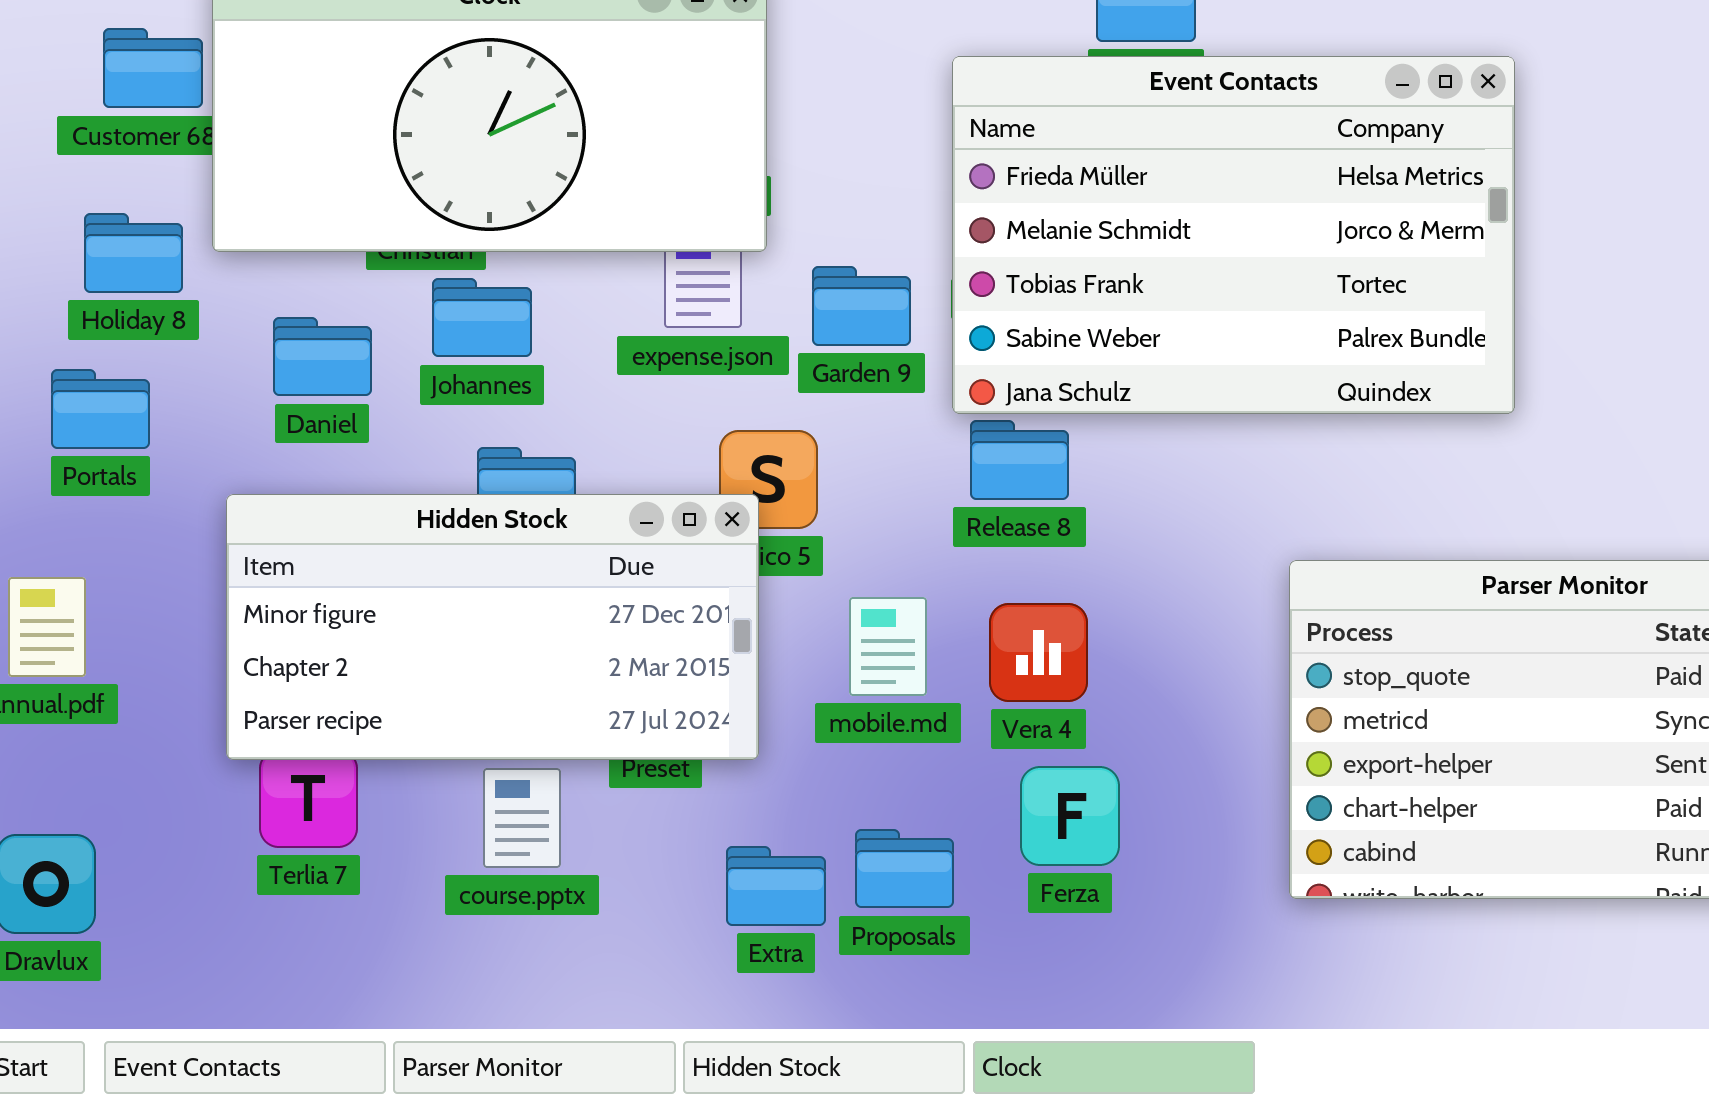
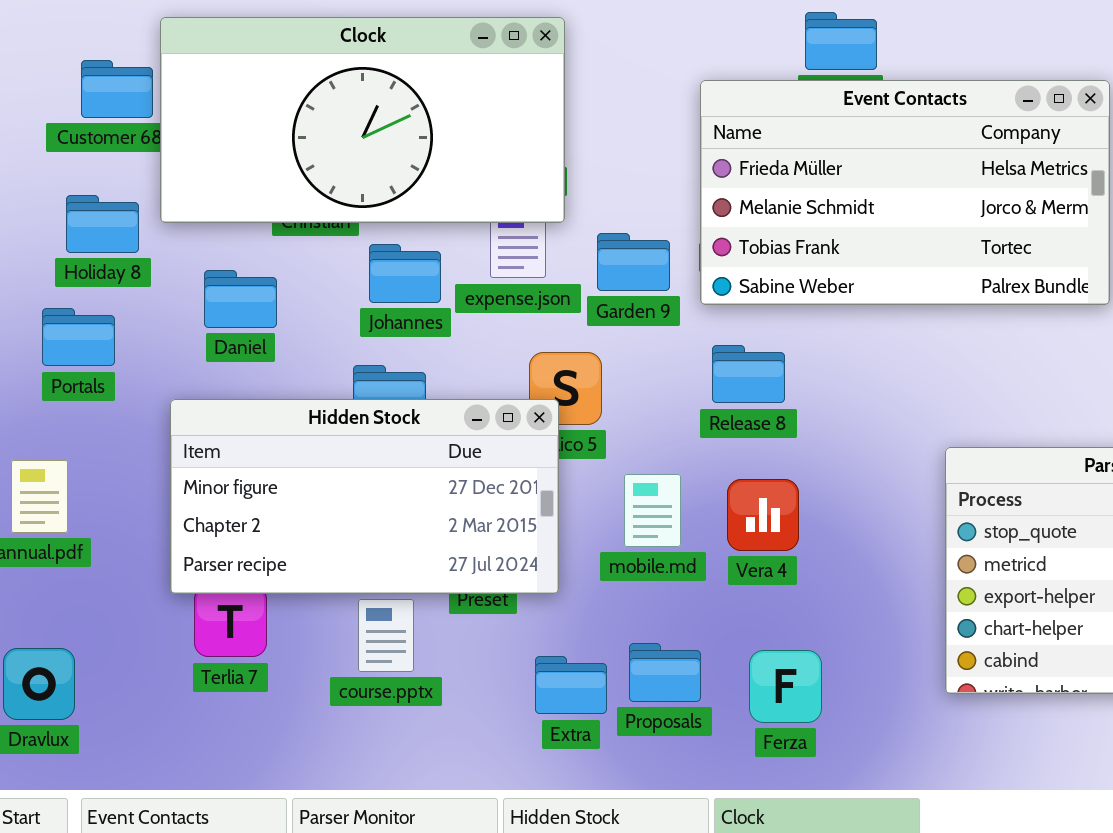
Event Contacts: [952,56,1515,414] -> [700,80,1110,305], resized
Johannes: [432,278,532,357] -> [369,244,441,303], moved
Ferza: [1020,766,1120,866] -> [749,650,822,723], moved

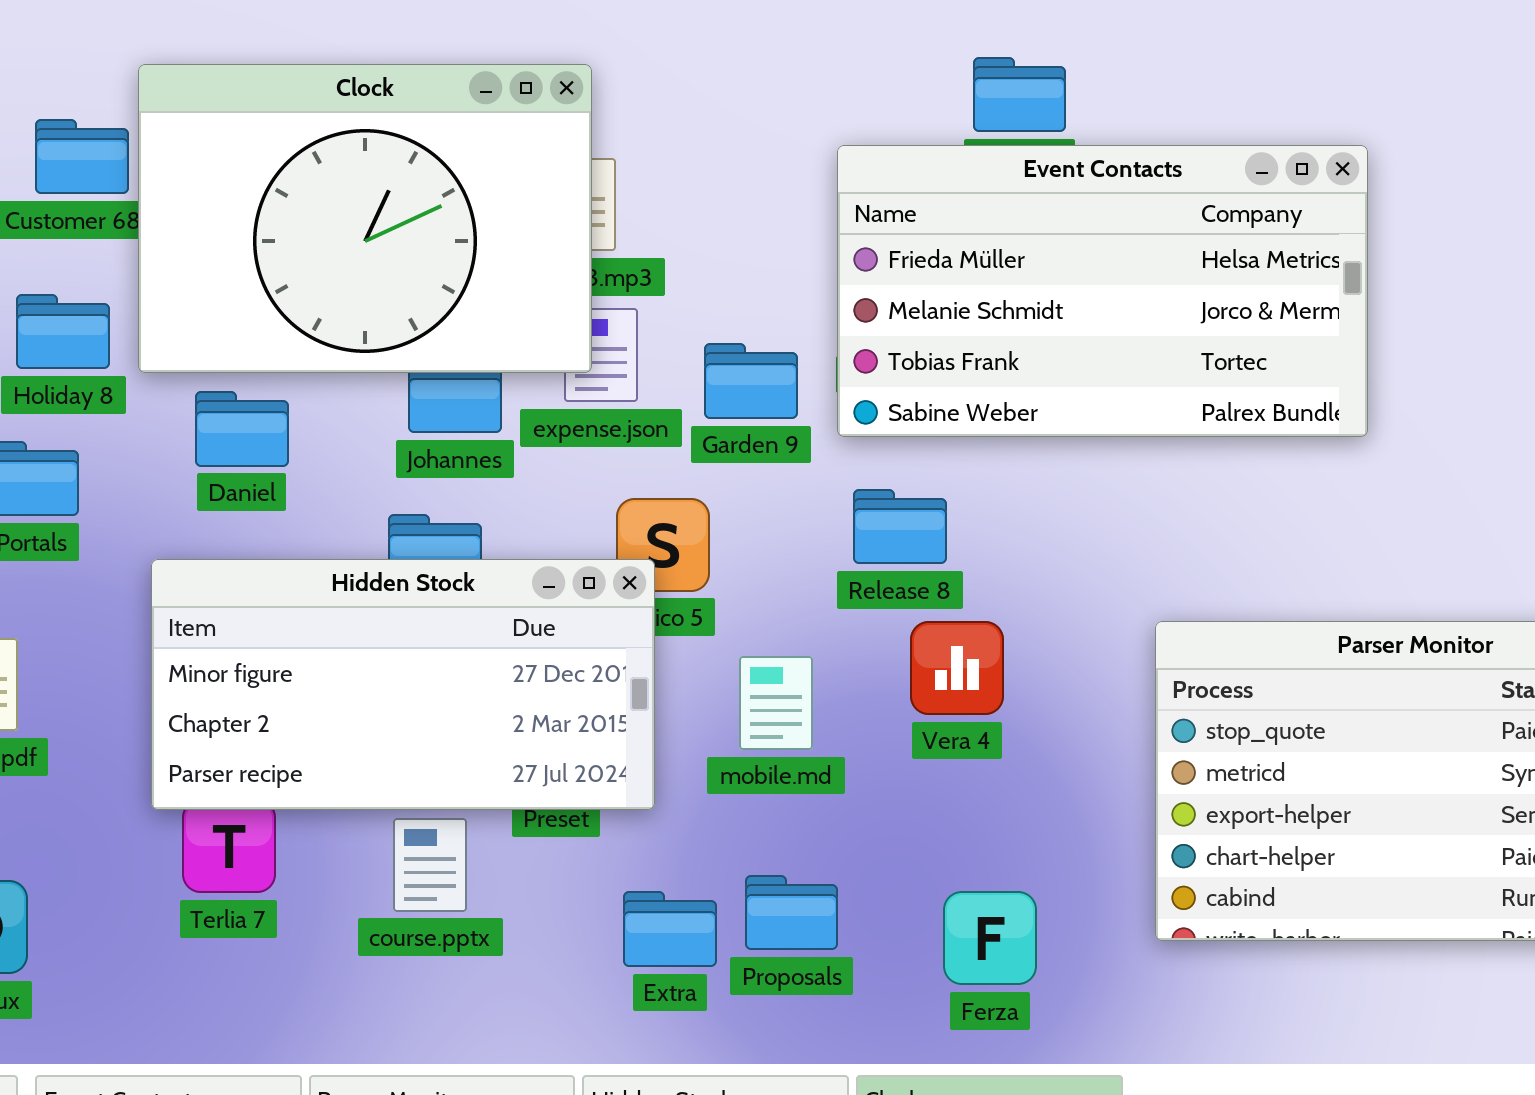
Clock: [160,17,565,223] -> [138,64,592,373], resized
Vera 4: [727,479,799,551] -> [910,621,1004,715], moved
Ferza: [749,650,822,723] -> [943,891,1037,985], moved

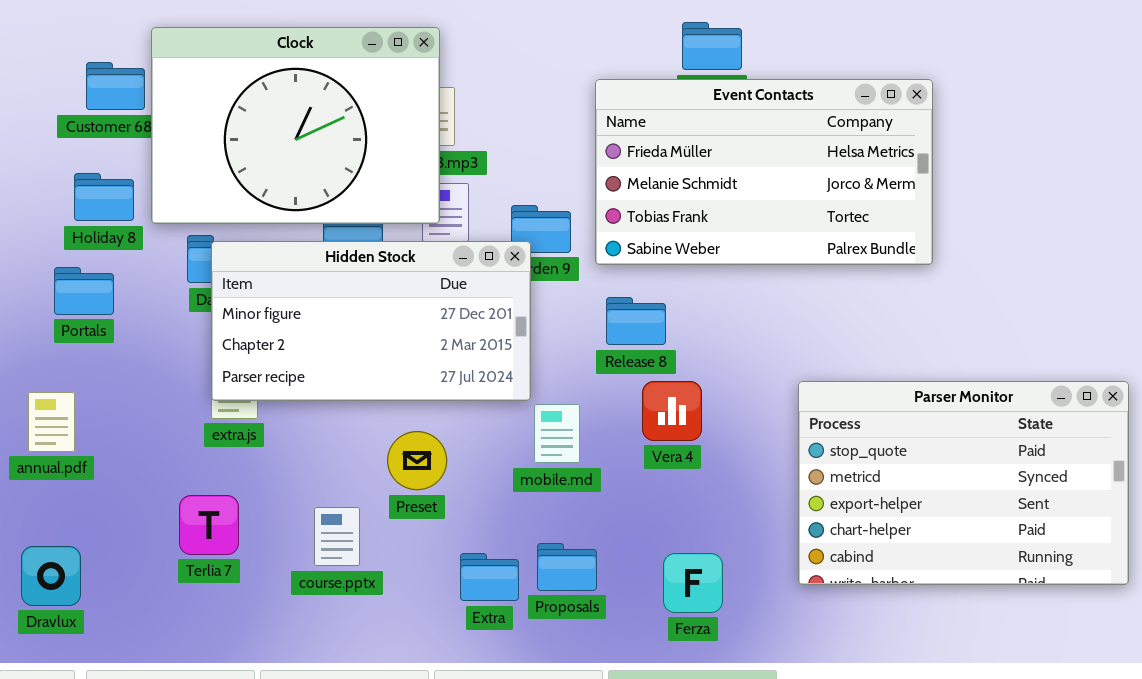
Hidden Stock: [151,559,655,810] -> [211,241,531,401], moved

